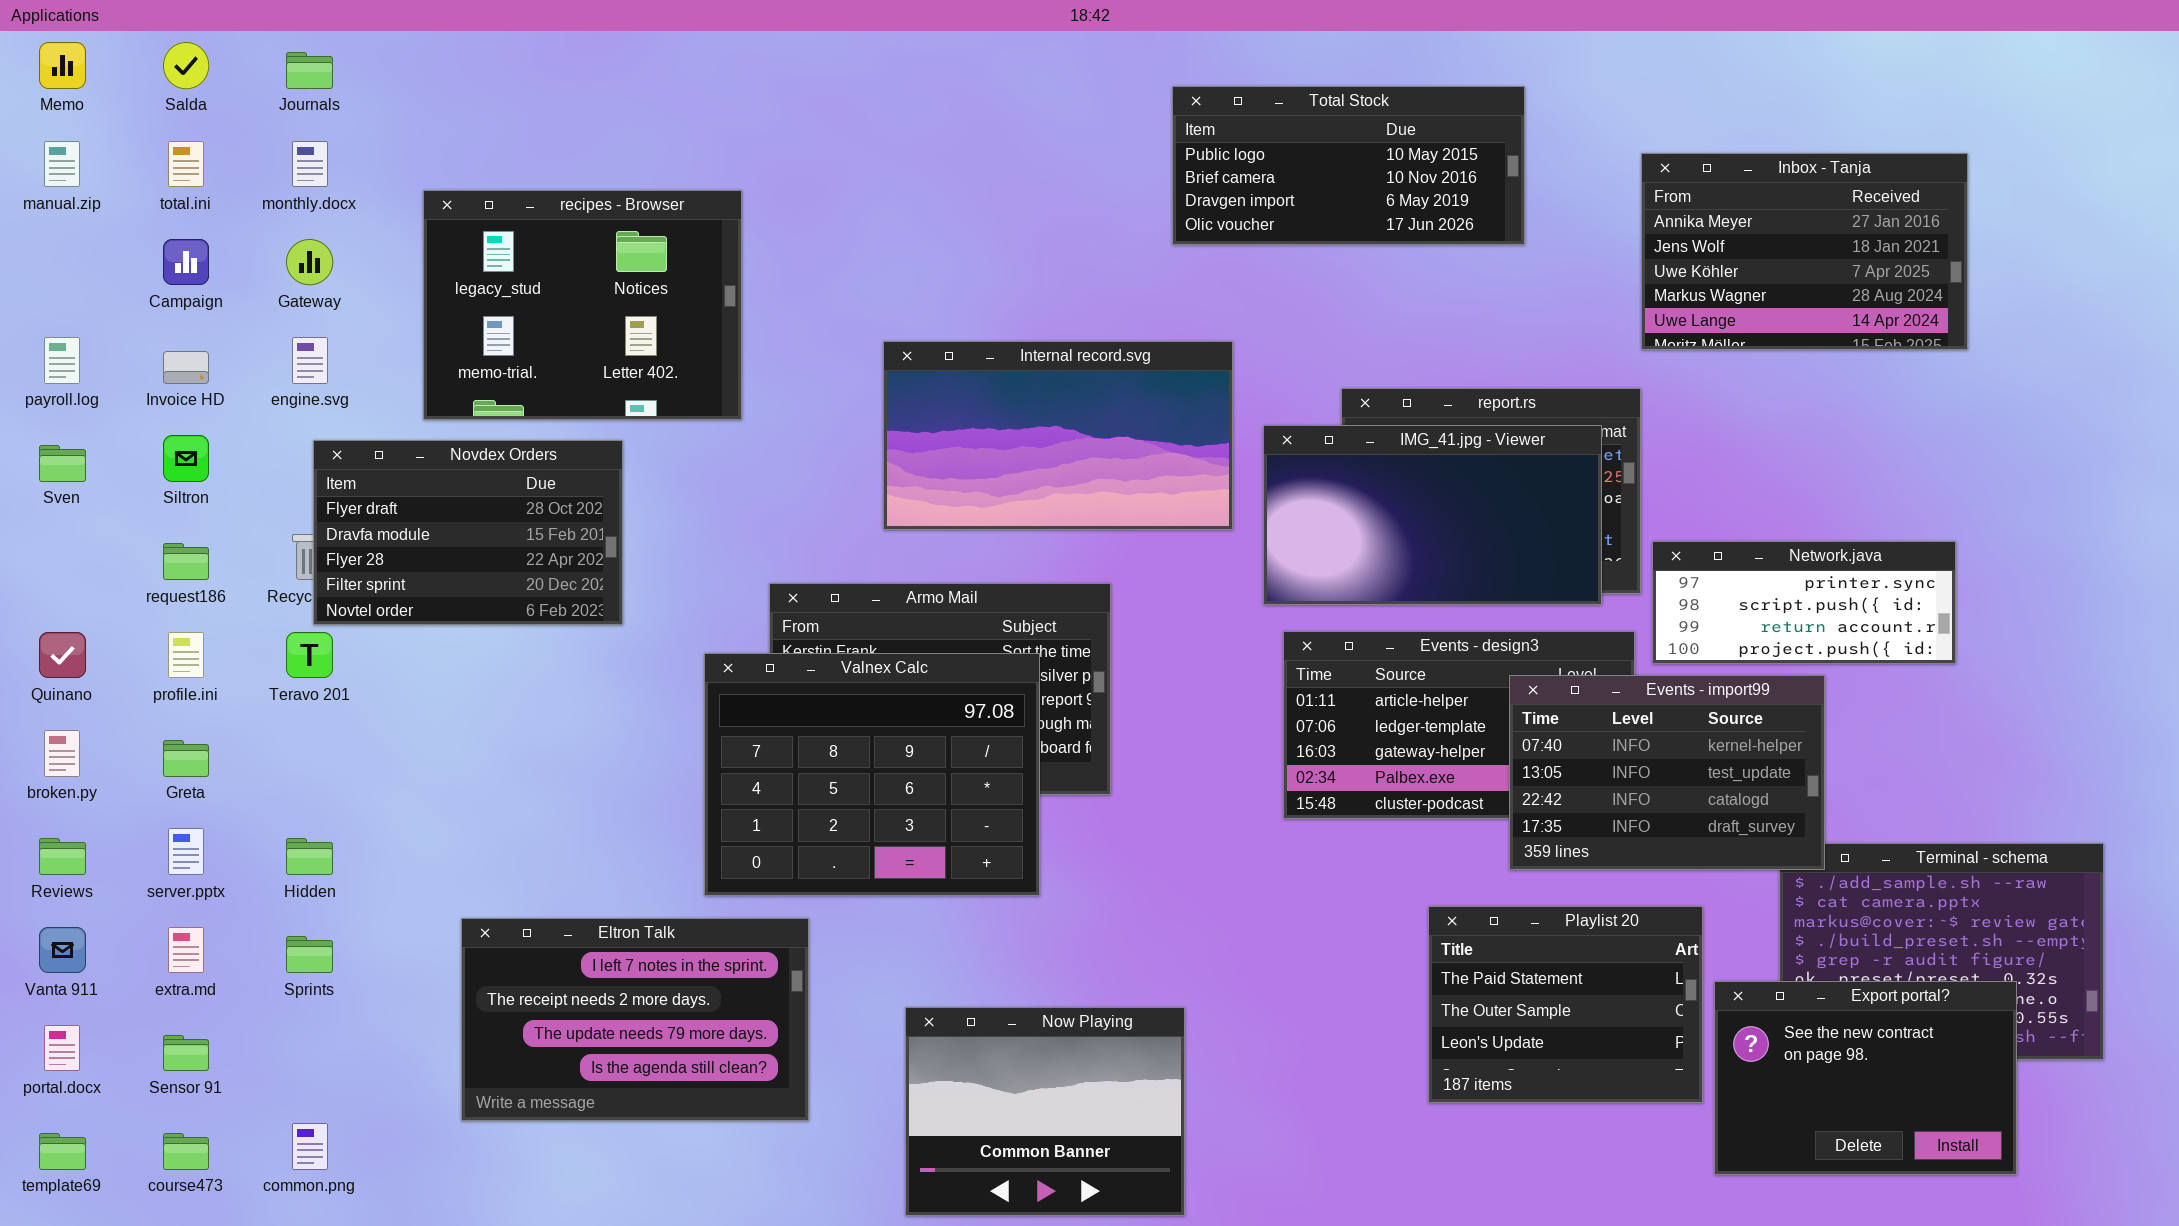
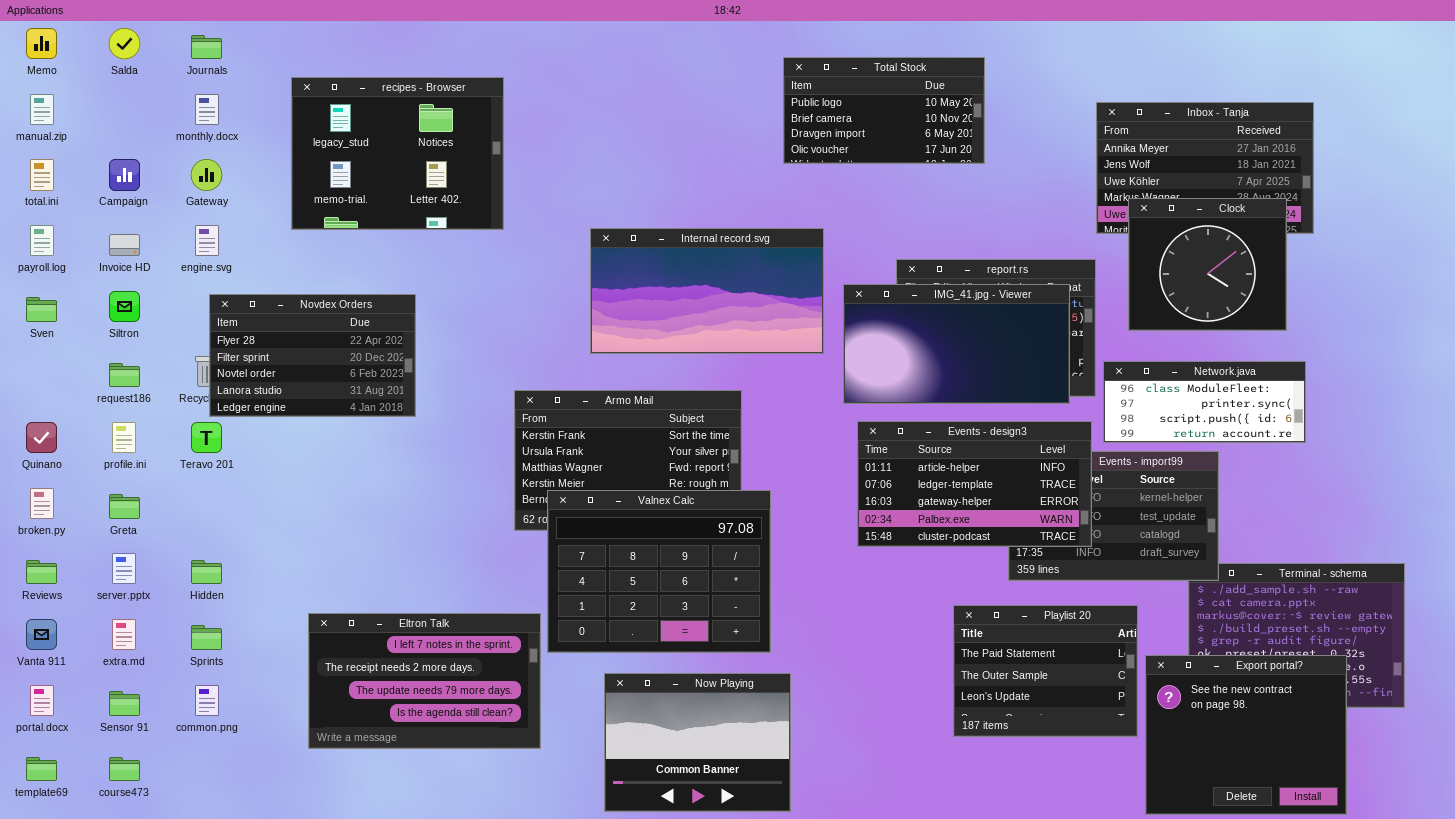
Total Stock: [1172,86,1525,245] -> [783,57,985,164], resized
total.ini: [168,141,204,187] -> [30,159,54,191], moved
recipes - Browser: [423,190,742,420] -> [291,77,504,230], moved
Clock: none -> [1128,198,1287,331], opened
Novdex Orders: [313,440,623,625] -> [209,294,416,417], scrolled down 2 rows
Network.java: [1652,541,1956,664] -> [1103,361,1306,443], scrolled up 1 row
Events - design3: [1283,631,1635,819] -> [857,421,1092,547], raised
Valnex Calc: [704,653,1040,896] -> [547,490,771,653], moved
Export portal?: [1714,981,2017,1175] -> [1145,655,1347,815], resized
common.png: [292,1123,328,1170] -> [195,685,219,716], moved

